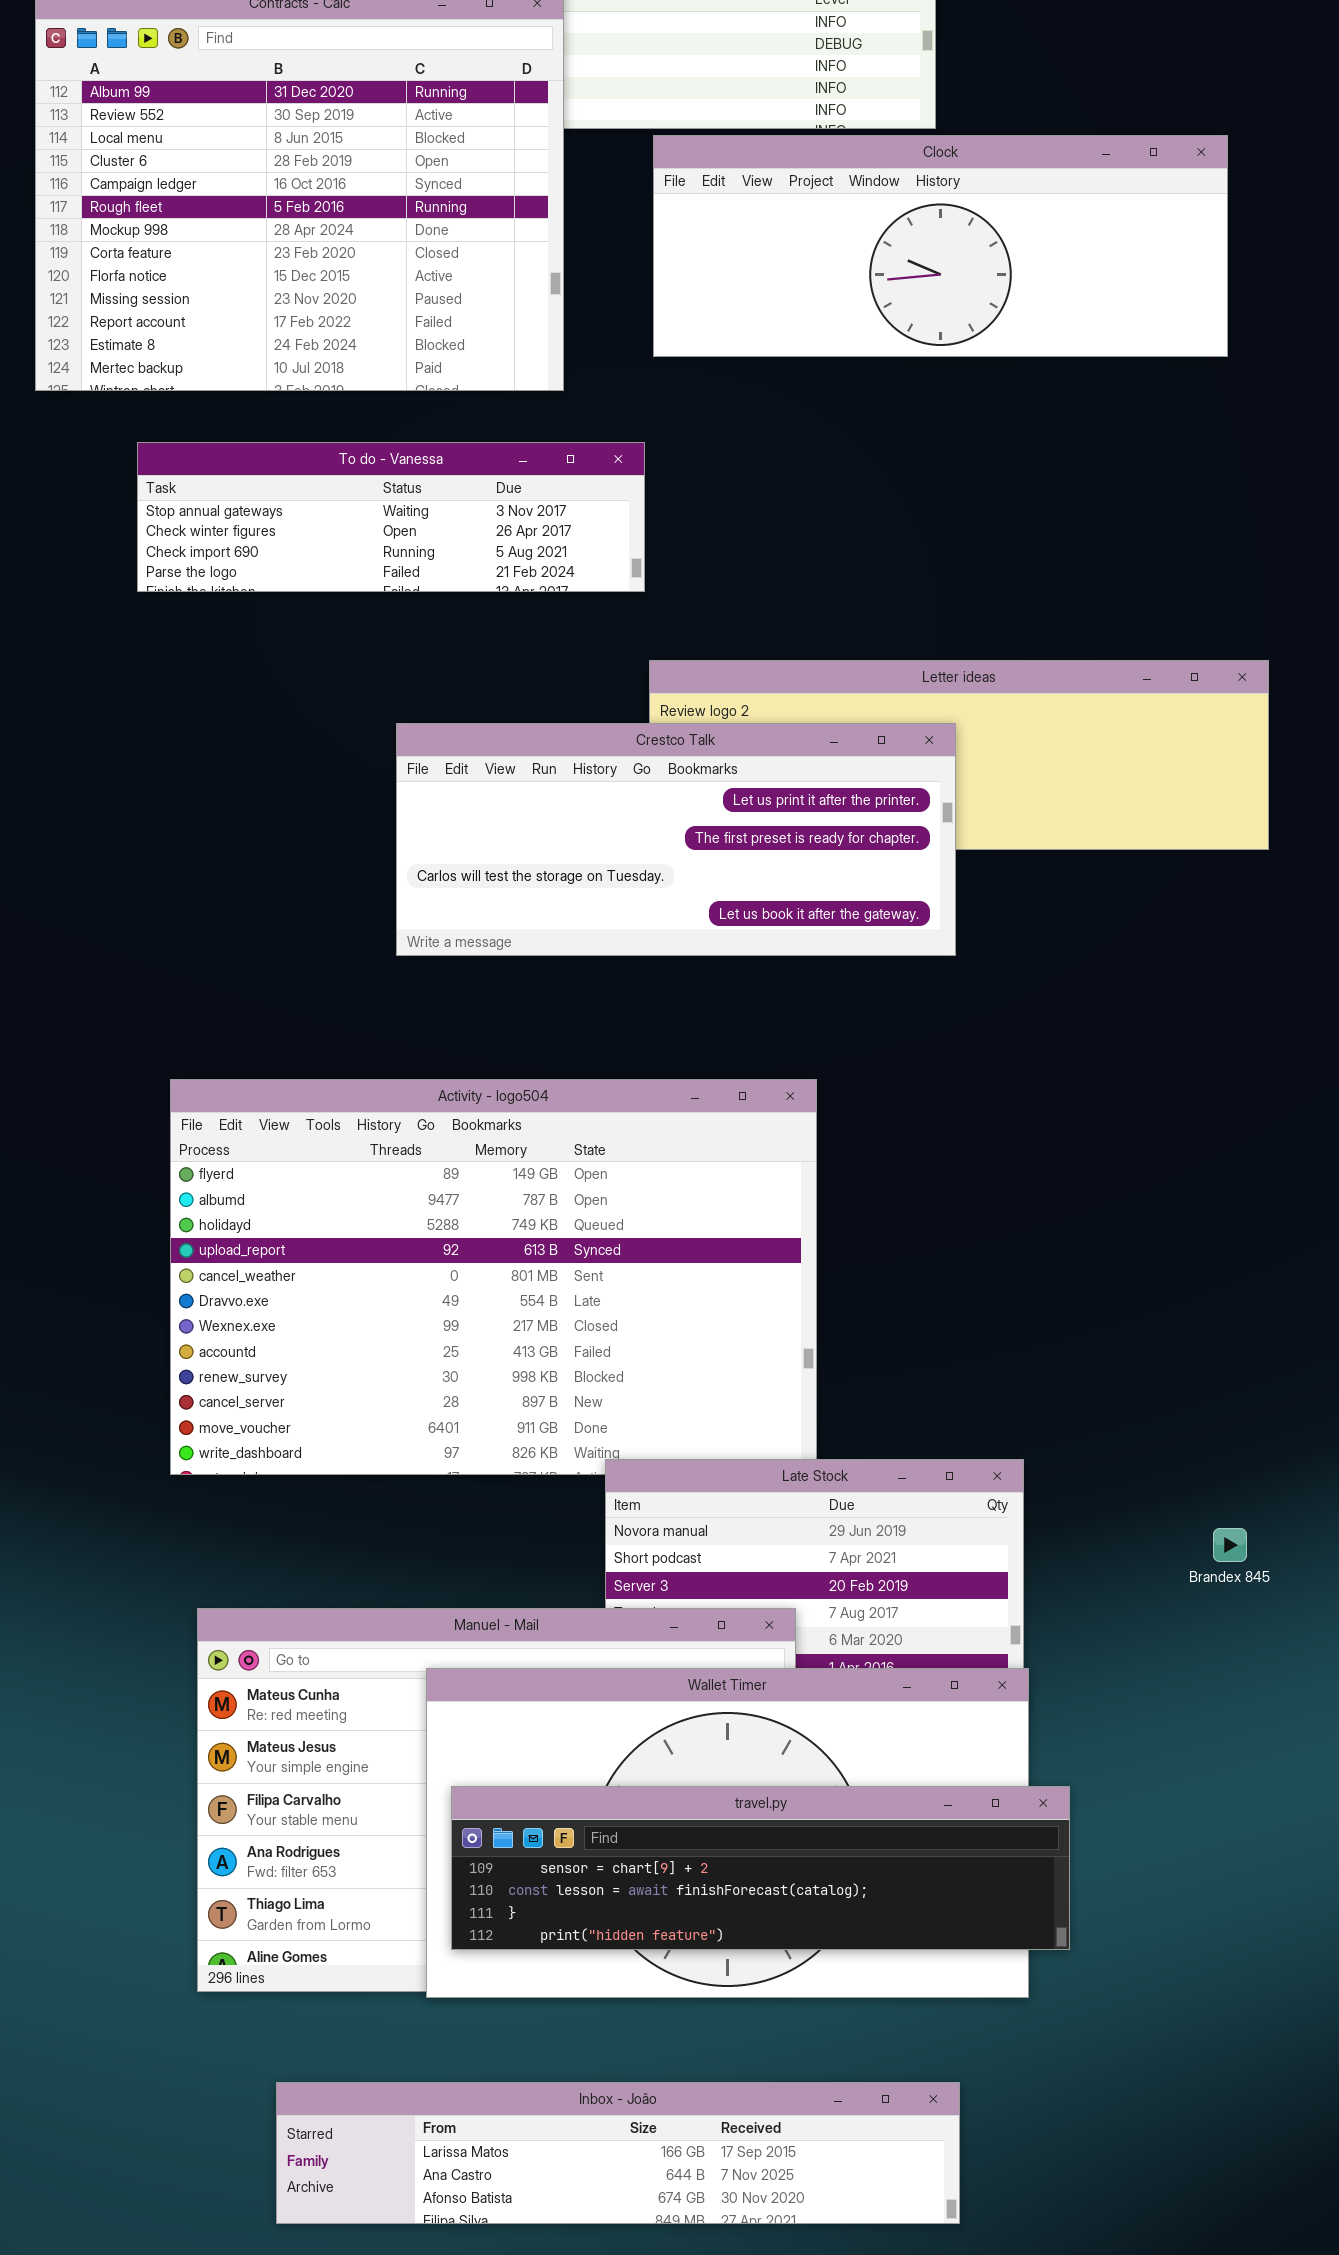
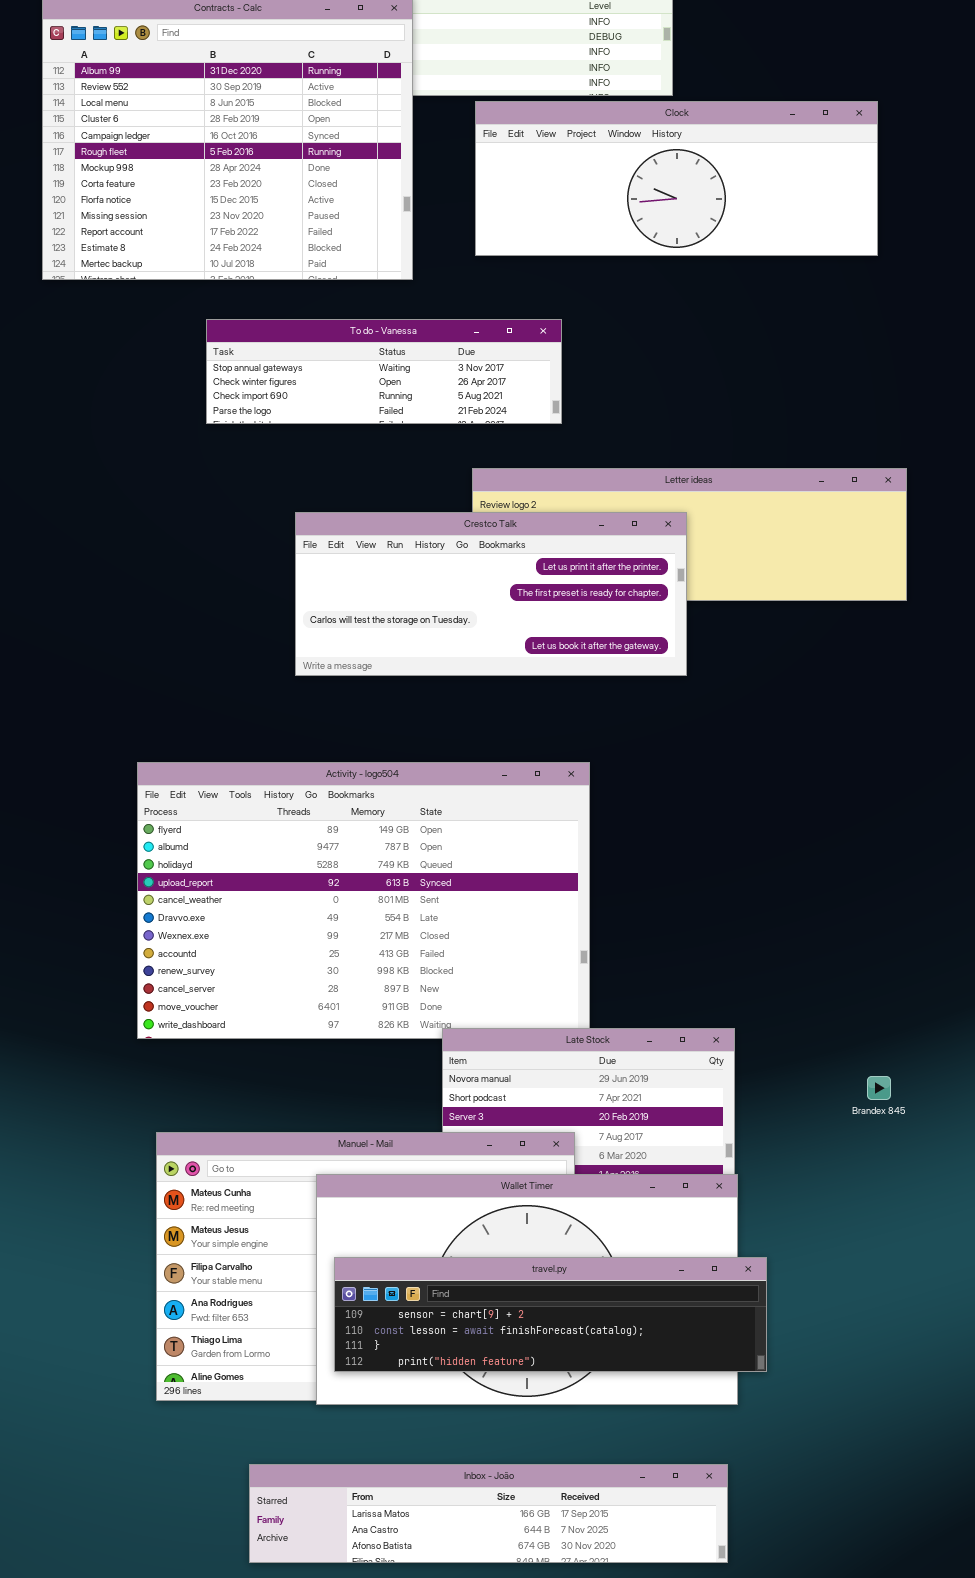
To do - Vanessa: [137,442,645,592] -> [206,319,562,424], moved
Inbox - João: [276,2082,960,2224] -> [249,1464,728,1563], moved

